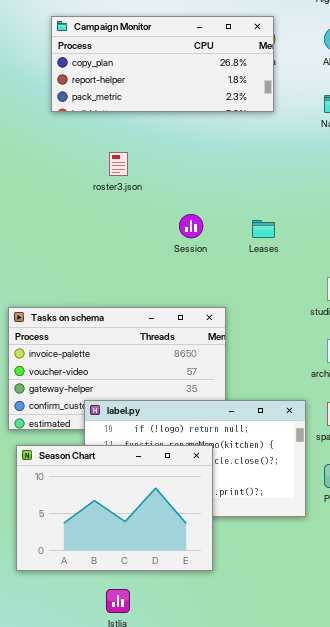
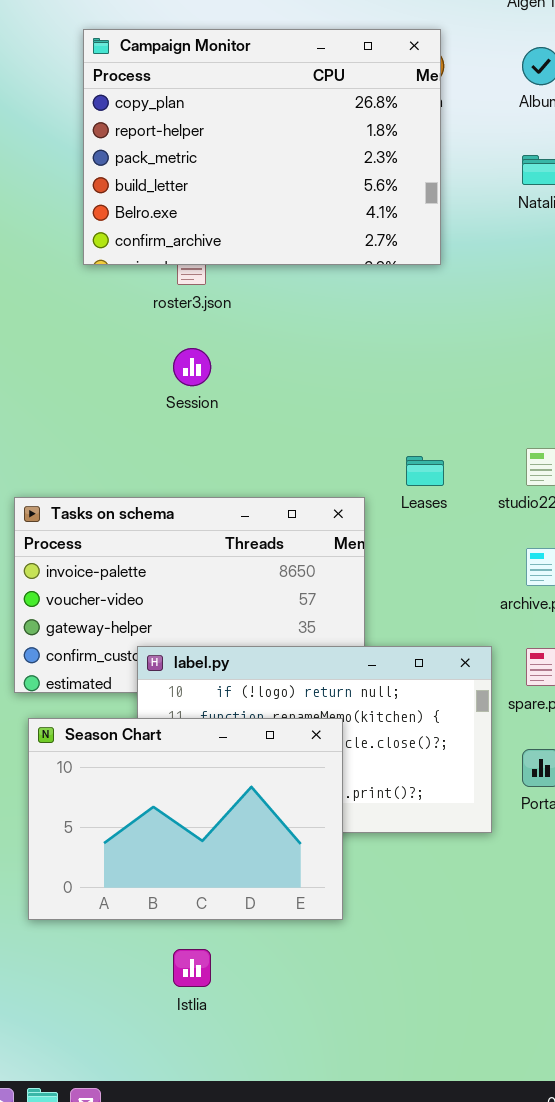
Campaign Monitor: [51,16,274,112] -> [83,29,441,265], resized
Session: [179,214,203,238] -> [173,348,211,386], moved
Leases: [252,220,275,238] -> [406,456,444,486], moved

